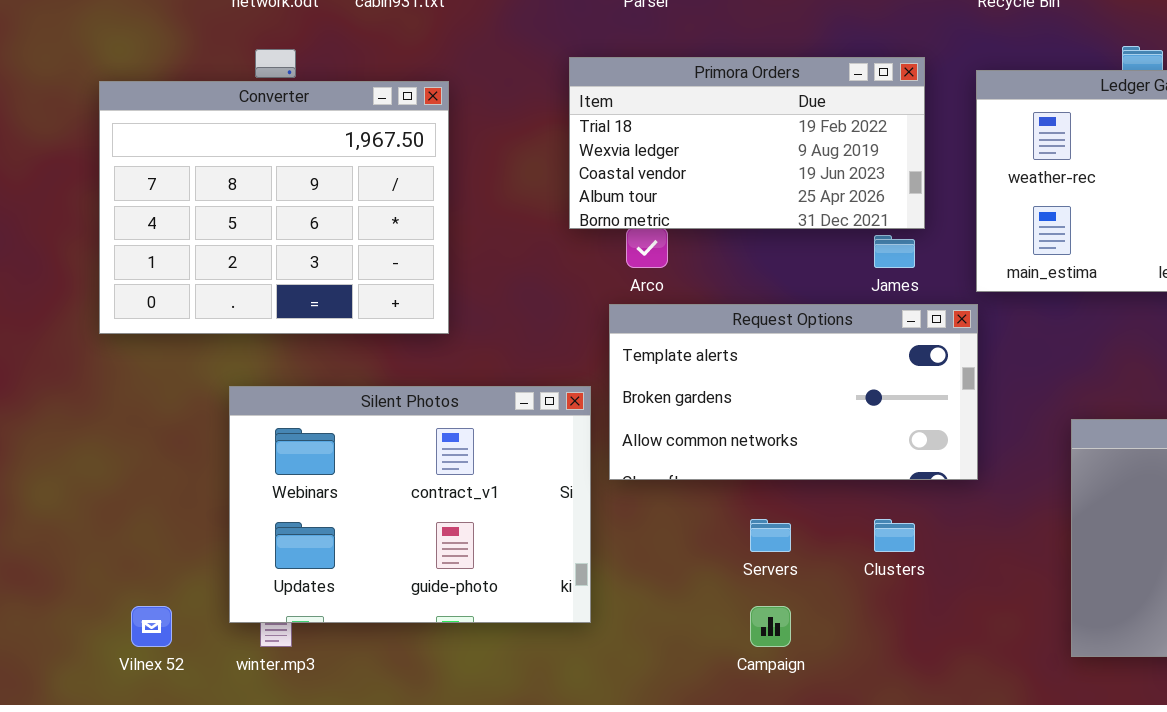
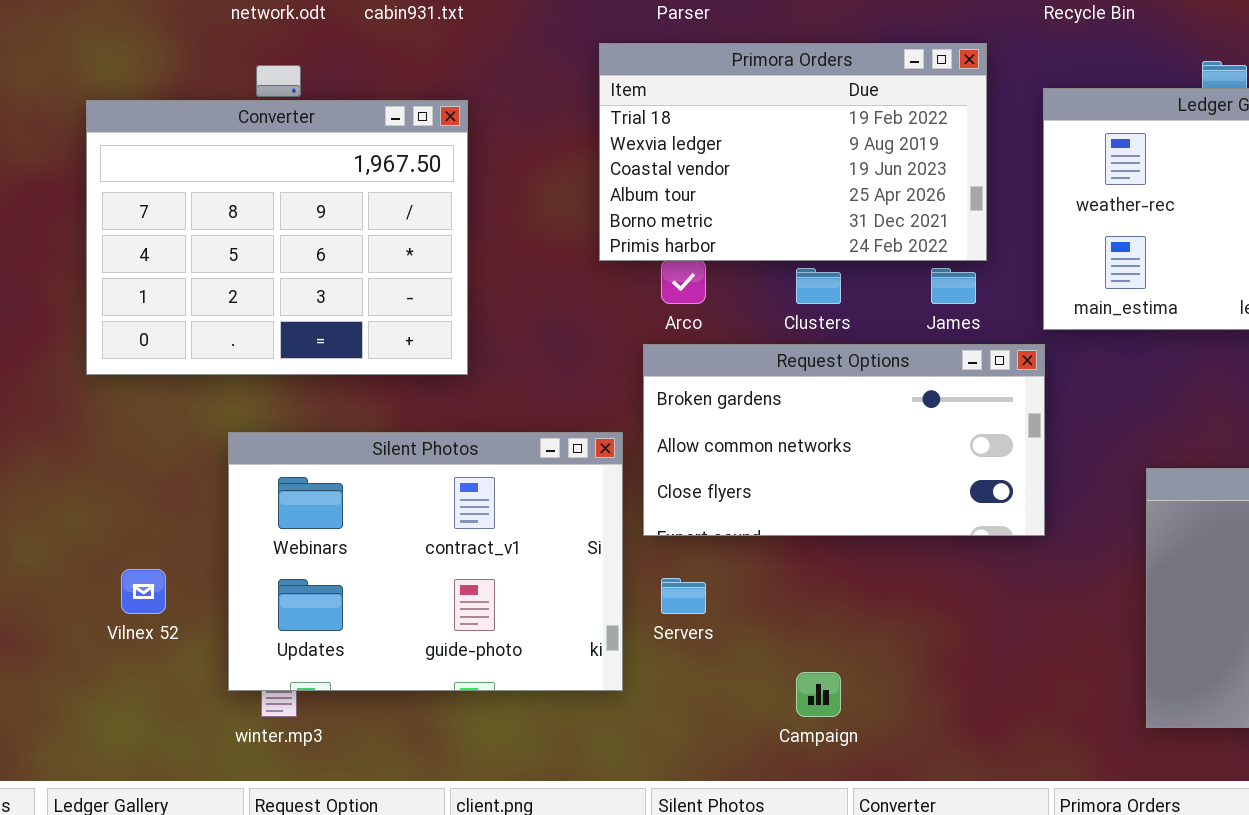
Primora Orders: [569,57,925,229] -> [599,43,987,261], resized
Request Options: [609,304,978,480] -> [643,344,1045,536], scrolled down 1 row
Servers: [750,519,791,552] -> [661,578,706,614], moved
Clusters: [874,519,915,552] -> [796,268,841,304], moved
Vilnex 52: [131,606,172,647] -> [121,569,166,614], moved

